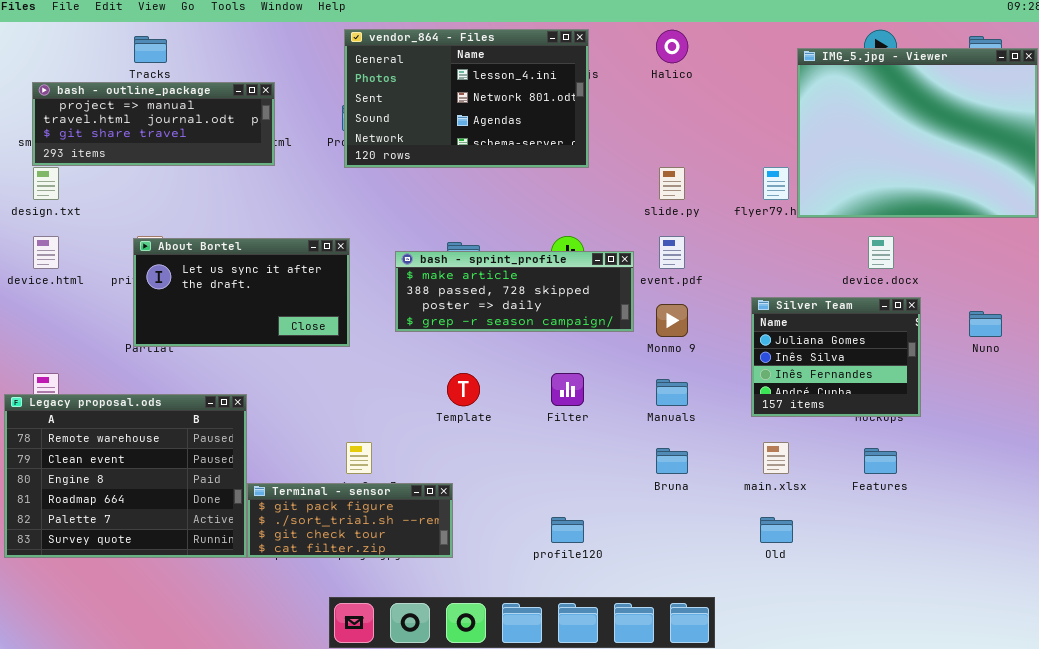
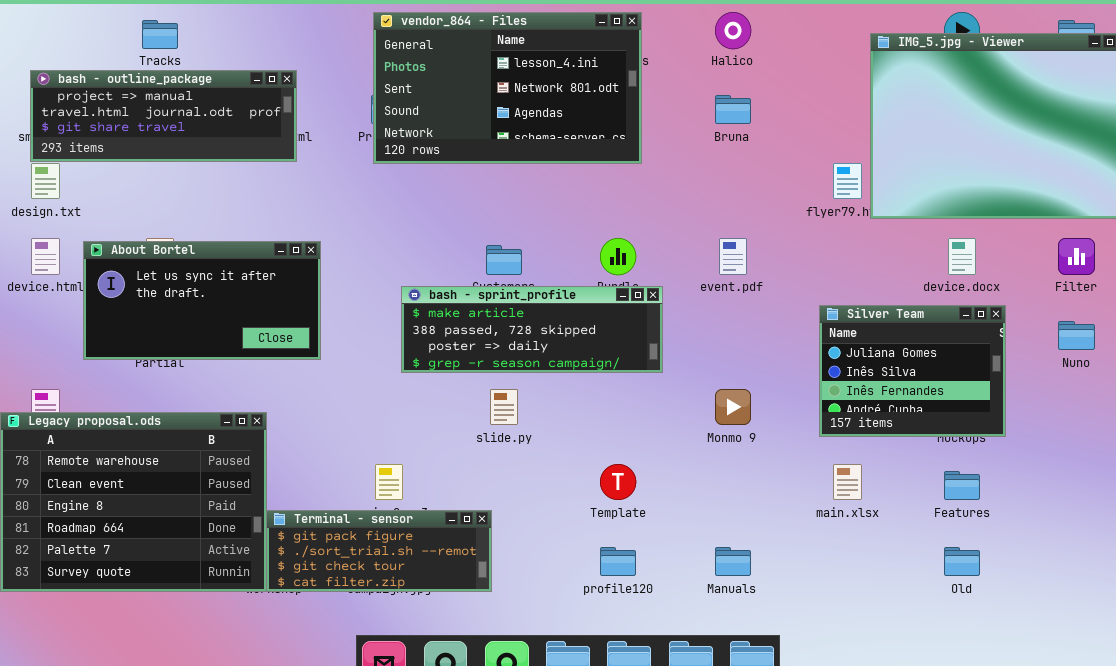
slide.py: [659,167,685,200] -> [490,389,518,425], moved
About Bortel: [133,238,350,347] -> [83,241,321,360], moved
bash - sprint_profile: [395,251,634,332] -> [401,286,663,373], moved
Monmo 9: [656,304,688,337] -> [715,389,751,425], moved
Template: [447,373,480,406] -> [600,464,636,500], moved
Filter: [551,373,584,406] -> [1058,238,1095,275], moved
Manuals: [656,379,688,406] -> [715,547,751,576], moved
Bruna: [656,448,688,474] -> [715,95,751,124], moved
Old: [760,517,793,543] -> [944,547,980,576], moved

